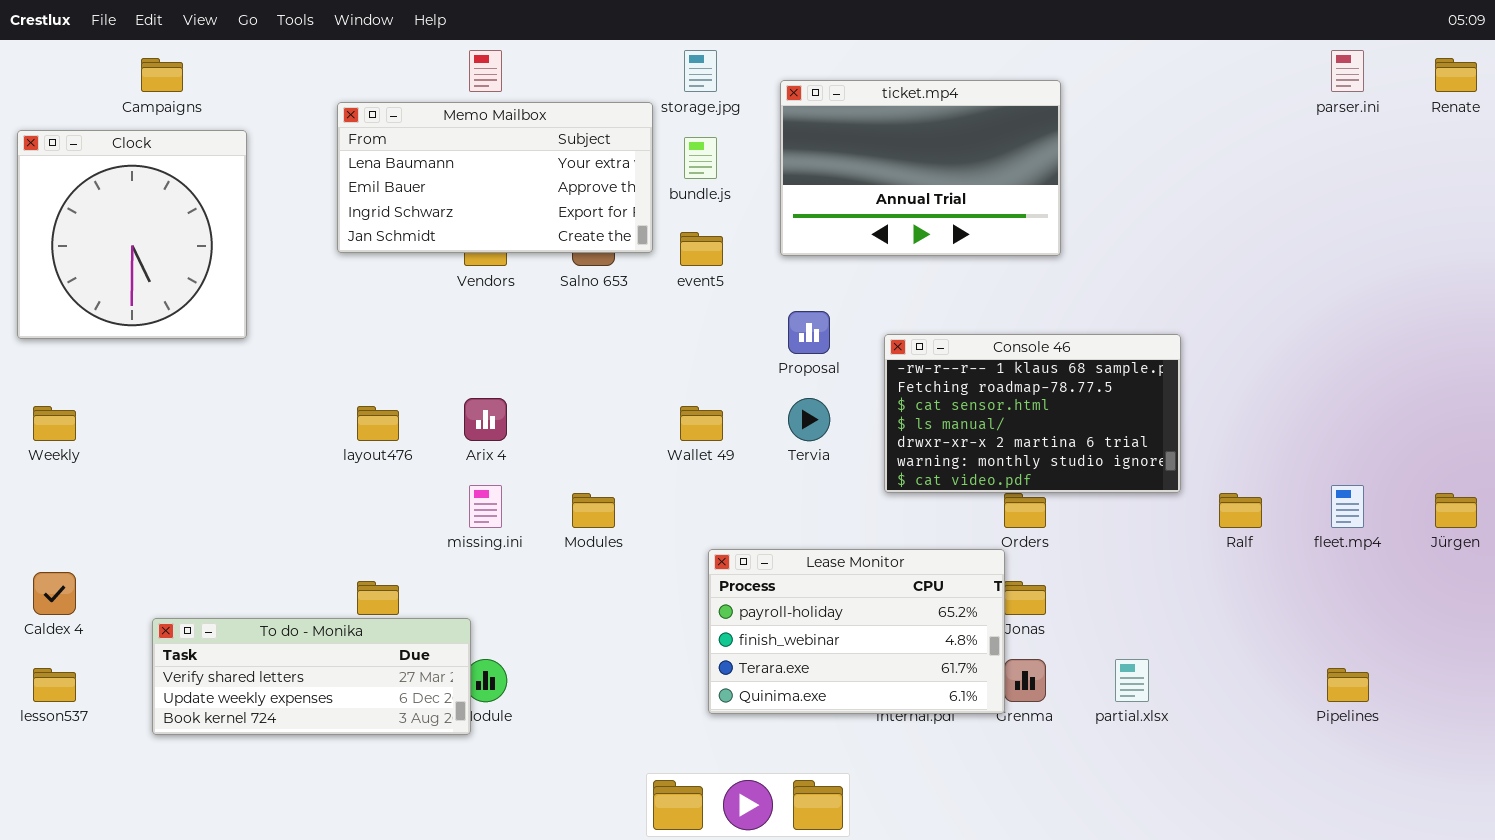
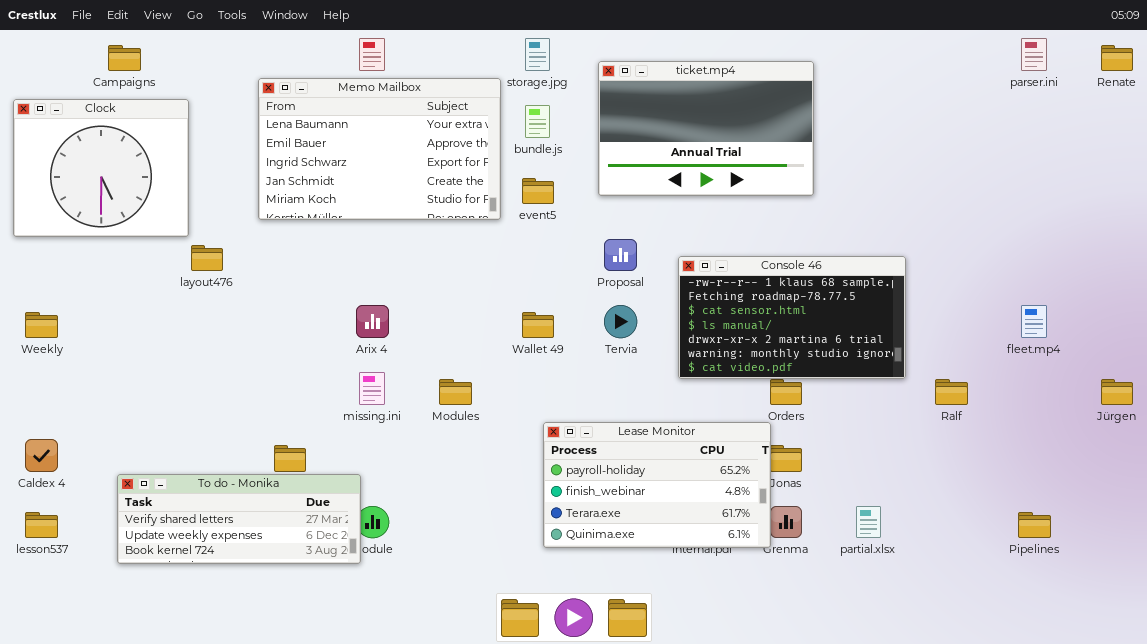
Memo Mailbox: [337,102,653,253] -> [258,78,501,220], resized
Clock: [17,130,247,339] -> [13,99,189,237], resized
layout476: [357,406,399,441] -> [191,245,223,271], moved
fleet.mp4: [1331,485,1364,528] -> [1021,305,1047,338], moved

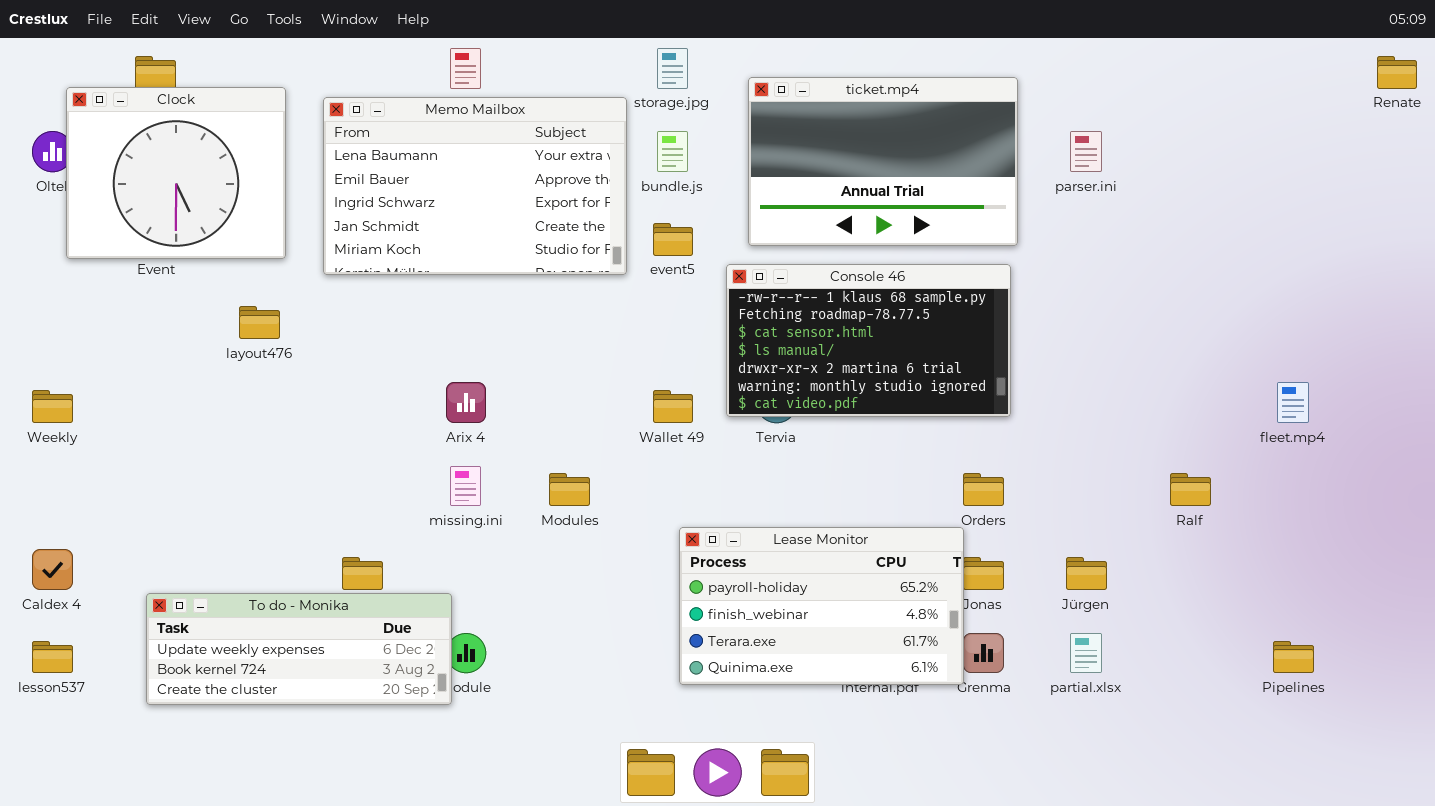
parser.ini: [1021,38,1047,71] -> [1070,131,1102,172], moved
Clock: [13,99,189,237] -> [66,87,286,259], moved
Console 46: [678,256,906,379] -> [726,264,1011,417], moved
Jürgen: [1101,379,1133,405] -> [1066,557,1107,590], moved
To do - Monika: [117,474,361,564] -> [146,593,452,705], scrolled down 1 row

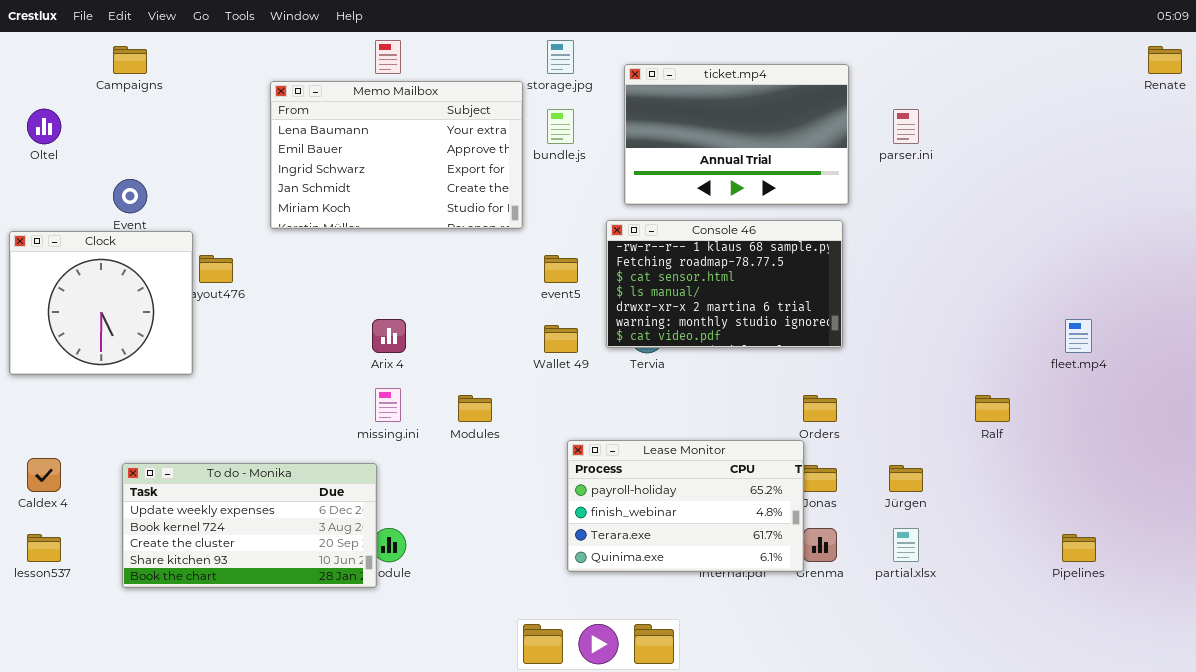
Clock: [66,87,286,259] -> [9,231,193,375], moved
event5: [653,223,693,256] -> [544,255,578,283], moved
To do - Monika: [146,593,452,705] -> [122,463,377,588], resized

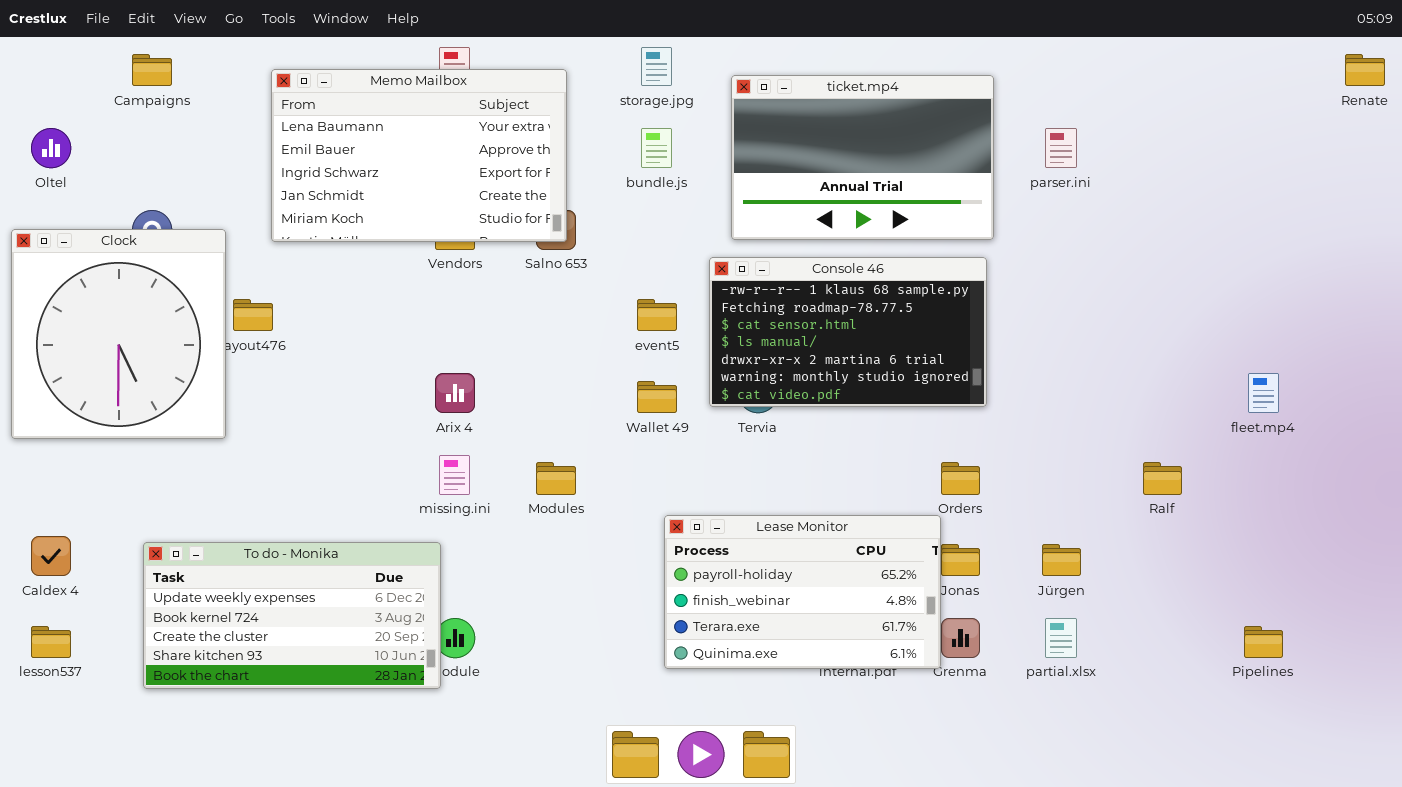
Memo Mailbox: [270,81,523,229] -> [271,69,567,242], moved
Clock: [9,231,193,375] -> [11,229,226,439], resized

